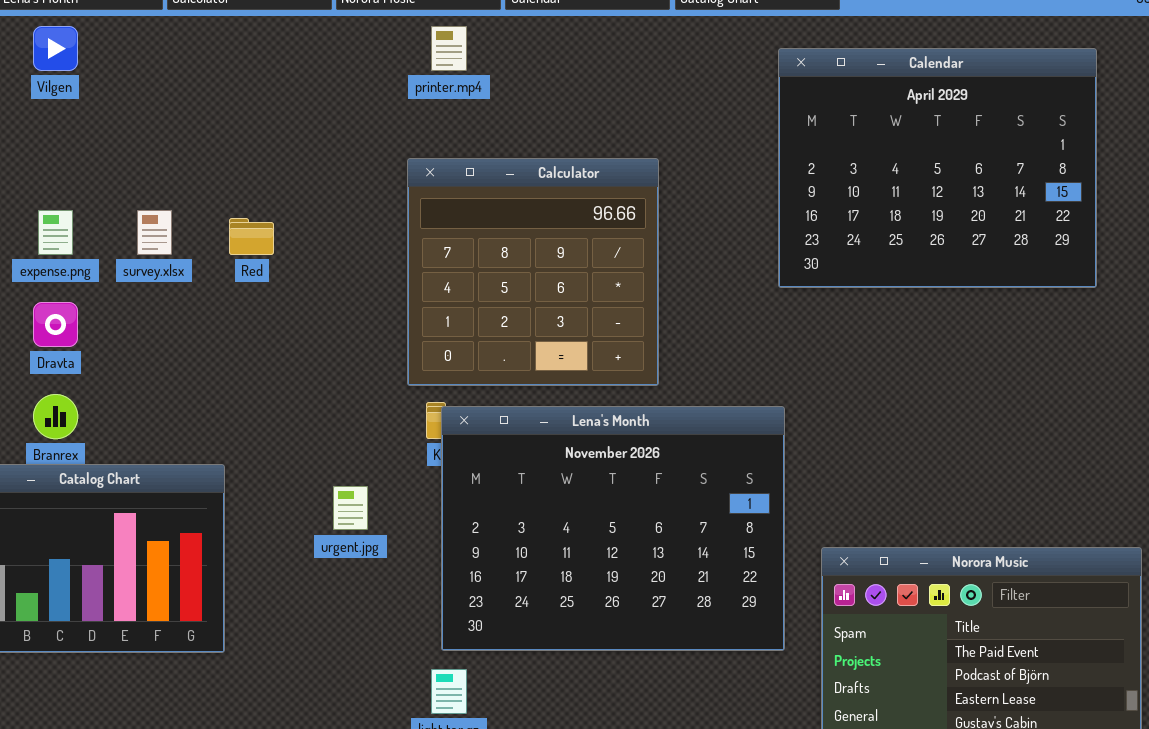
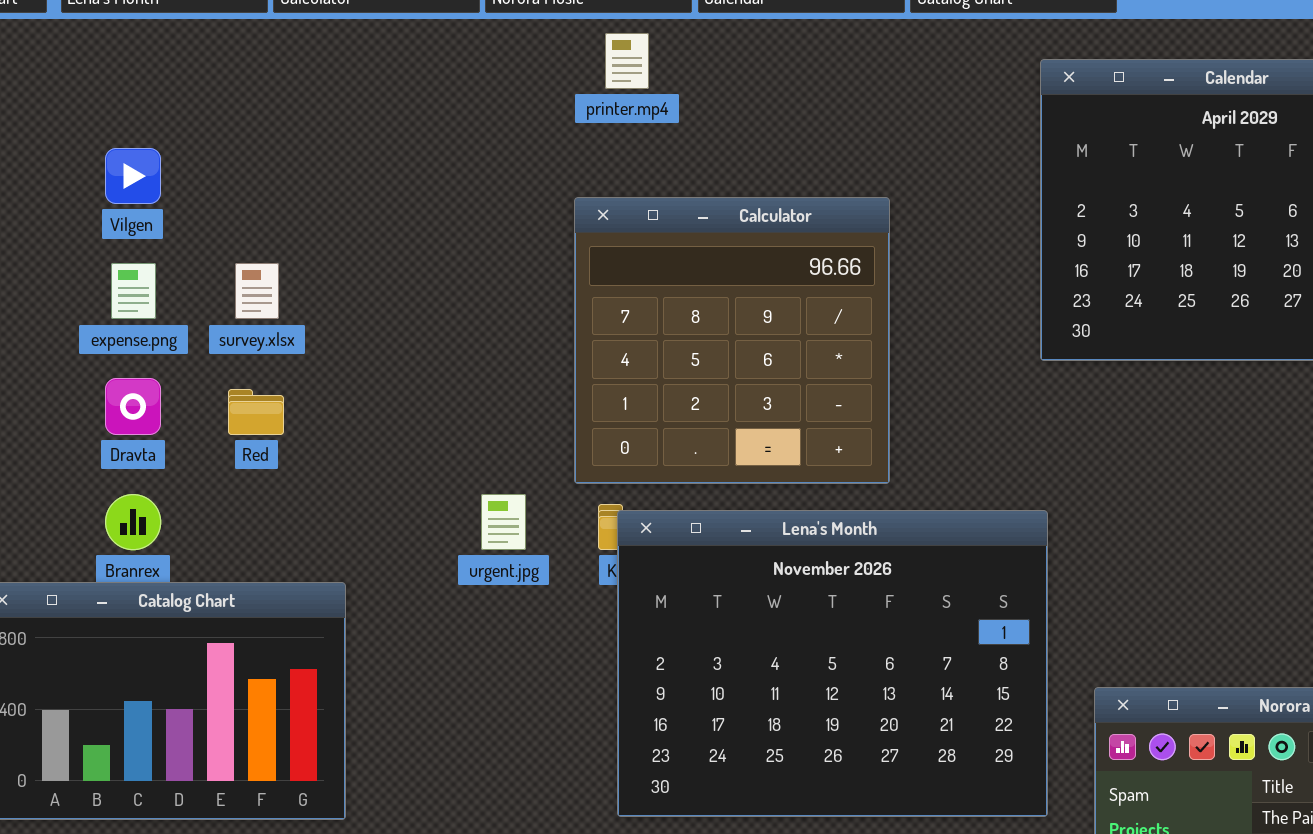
Vilgen: [33,26,78,71] -> [105,148,161,204], moved
Red: [229,218,274,255] -> [228,389,284,435], moved
urgent.jpg: [333,486,368,530] -> [481,494,526,550], moved

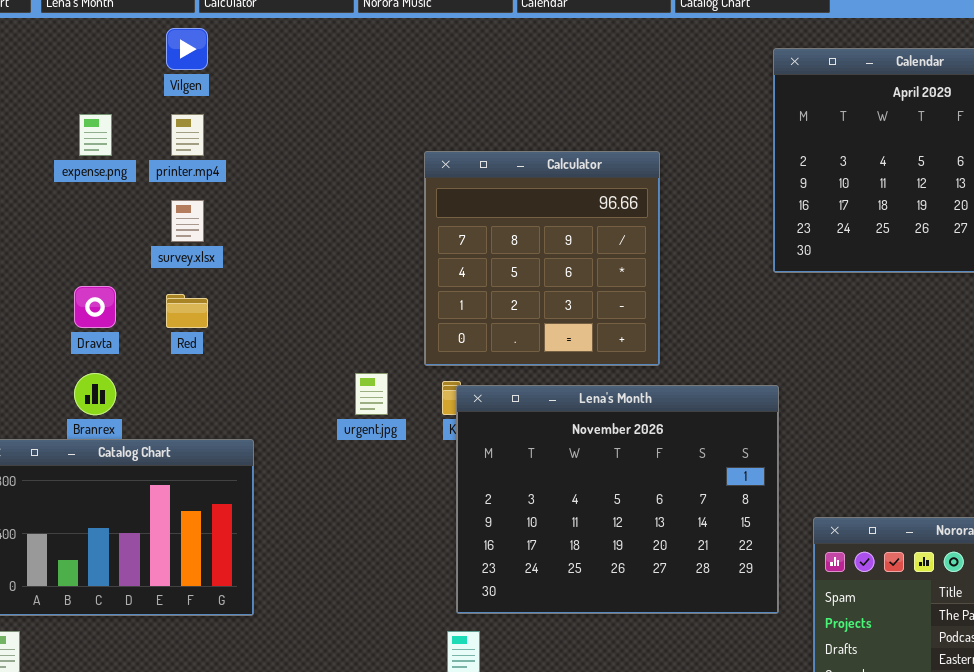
printer.mp4: [605,33,649,89] -> [171,114,204,156], moved
Vilgen: [105,148,161,204] -> [166,28,208,70], moved
expense.png: [111,263,156,319] -> [79,114,112,156], moved

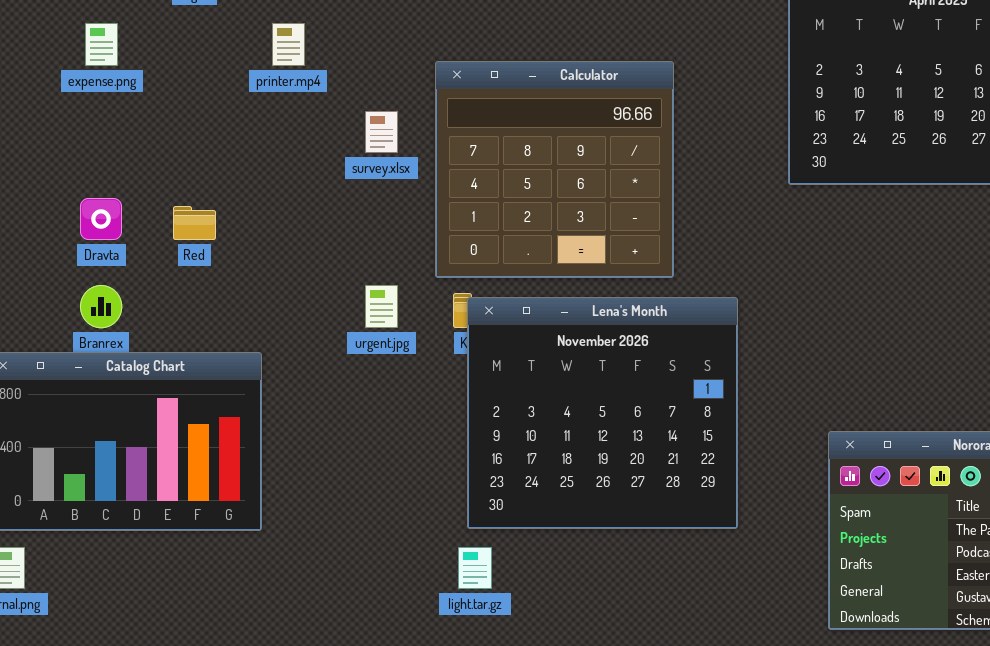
printer.mp4: [171,114,204,156] -> [272,23,305,66], moved
survey.xlsx: [171,200,204,242] -> [365,111,398,153], moved
Lena's Month: [456,385,779,614] -> [467,297,738,529], resized

